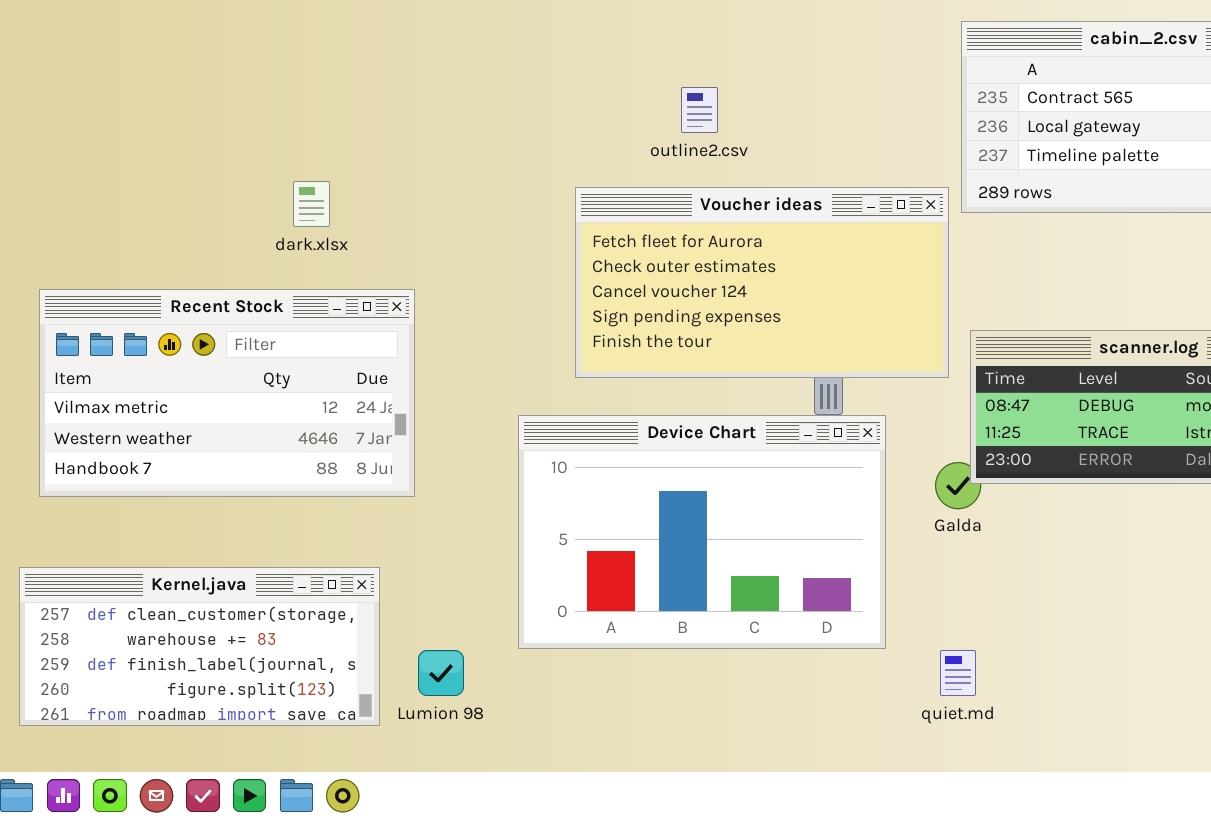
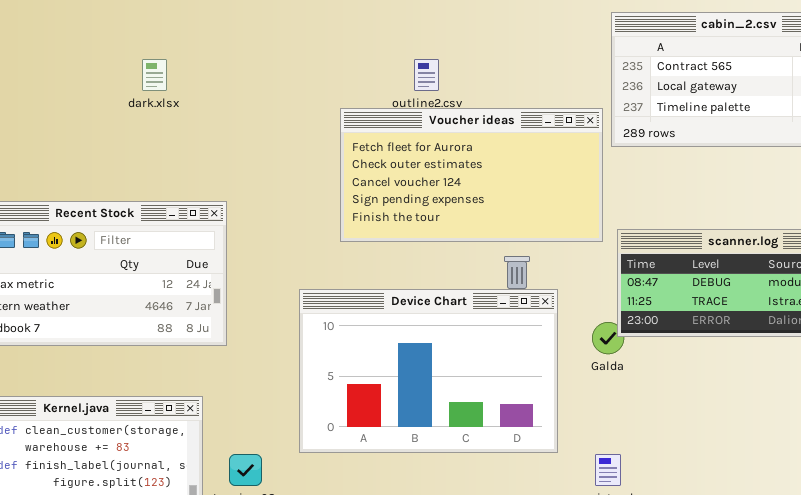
dark.xlsx: [293,181,330,227] -> [142,59,167,91], moved
Voucher ideas: [575,187,949,378] -> [340,108,603,242], moved

